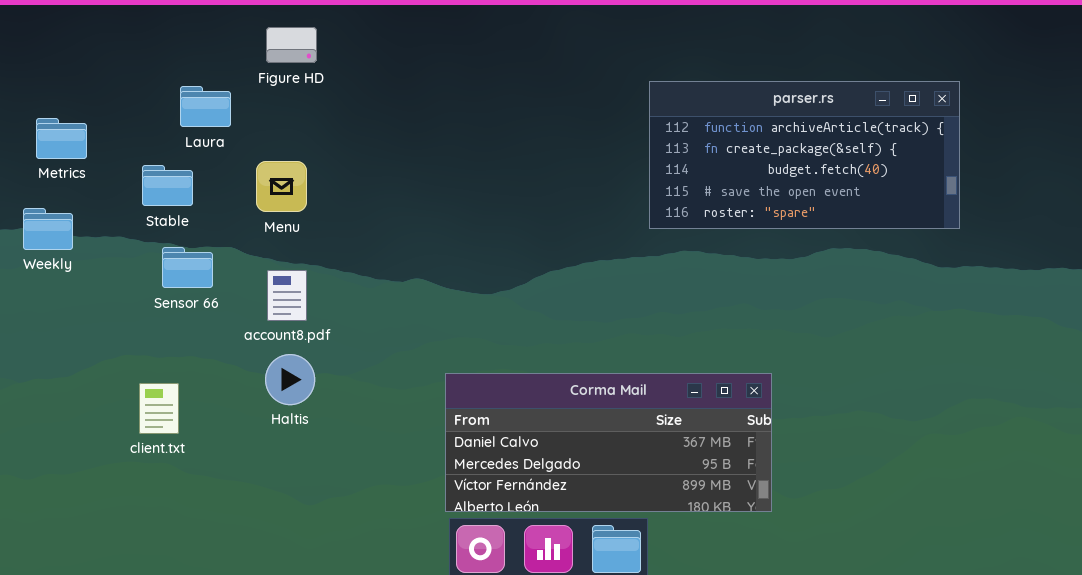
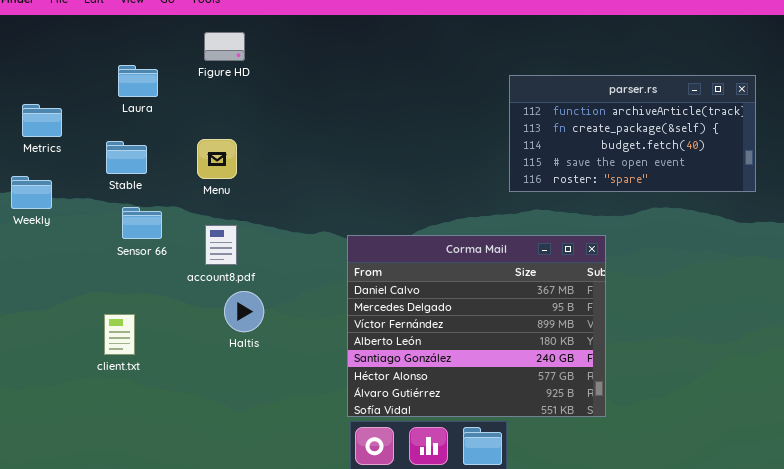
Laura: [180,86,231,127] -> [118,65,158,97], moved
Haltis: [265,354,315,405] -> [224,291,264,332], moved
Corma Mail: [445,373,772,512] -> [347,235,606,417], resized

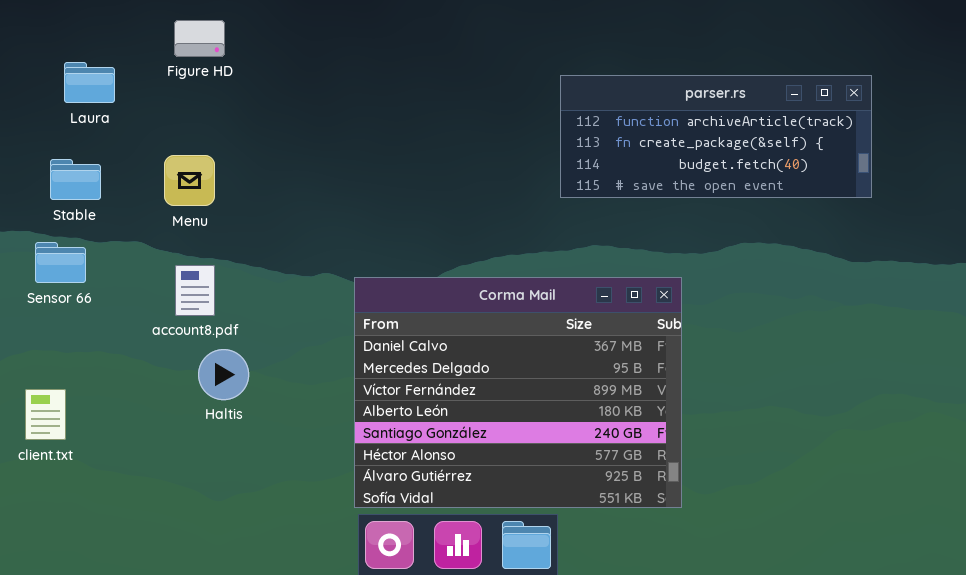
parser.rs: [509,75,756,192] -> [560,75,872,198], resized
Sensor 66: [122,207,162,239] -> [35,242,86,283], moved
client.txt: [104,314,135,355] -> [25,389,66,440], moved

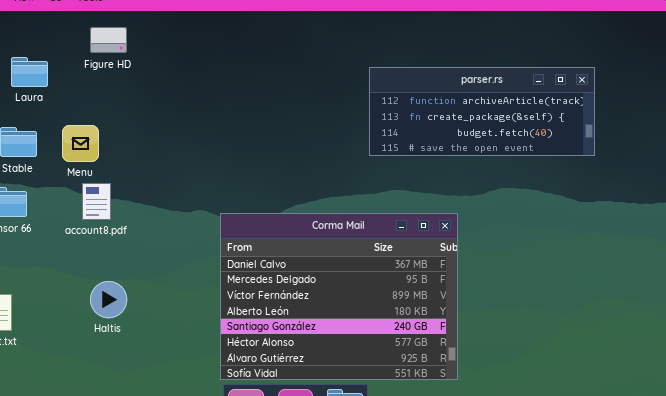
Menu: [164,155,215,206] -> [62,125,99,162], moved
account8.pdf: [175,265,215,316] -> [82,183,111,220], moved
Haltis: [198,349,249,400] -> [90,281,127,318], moved

